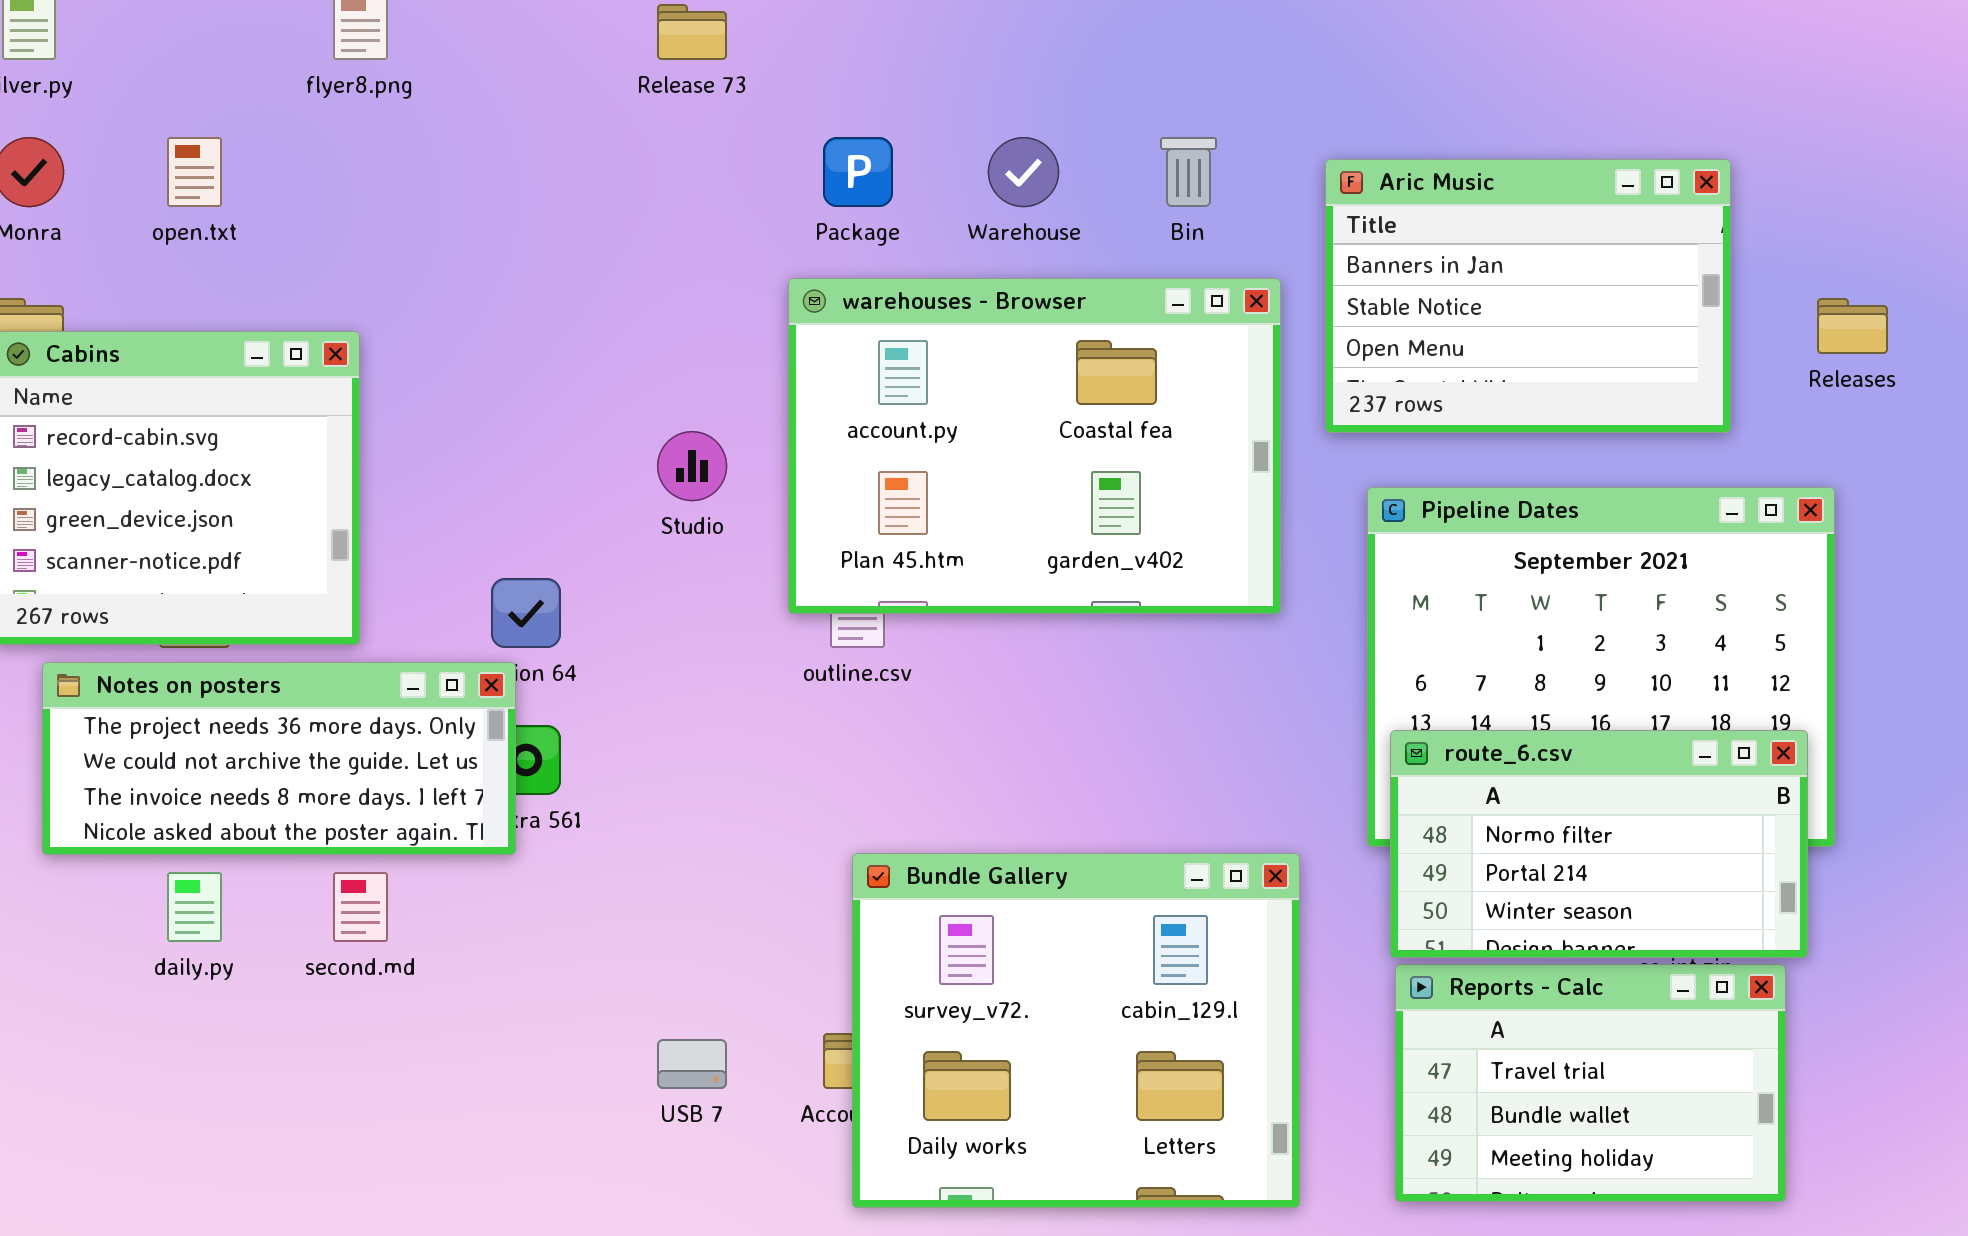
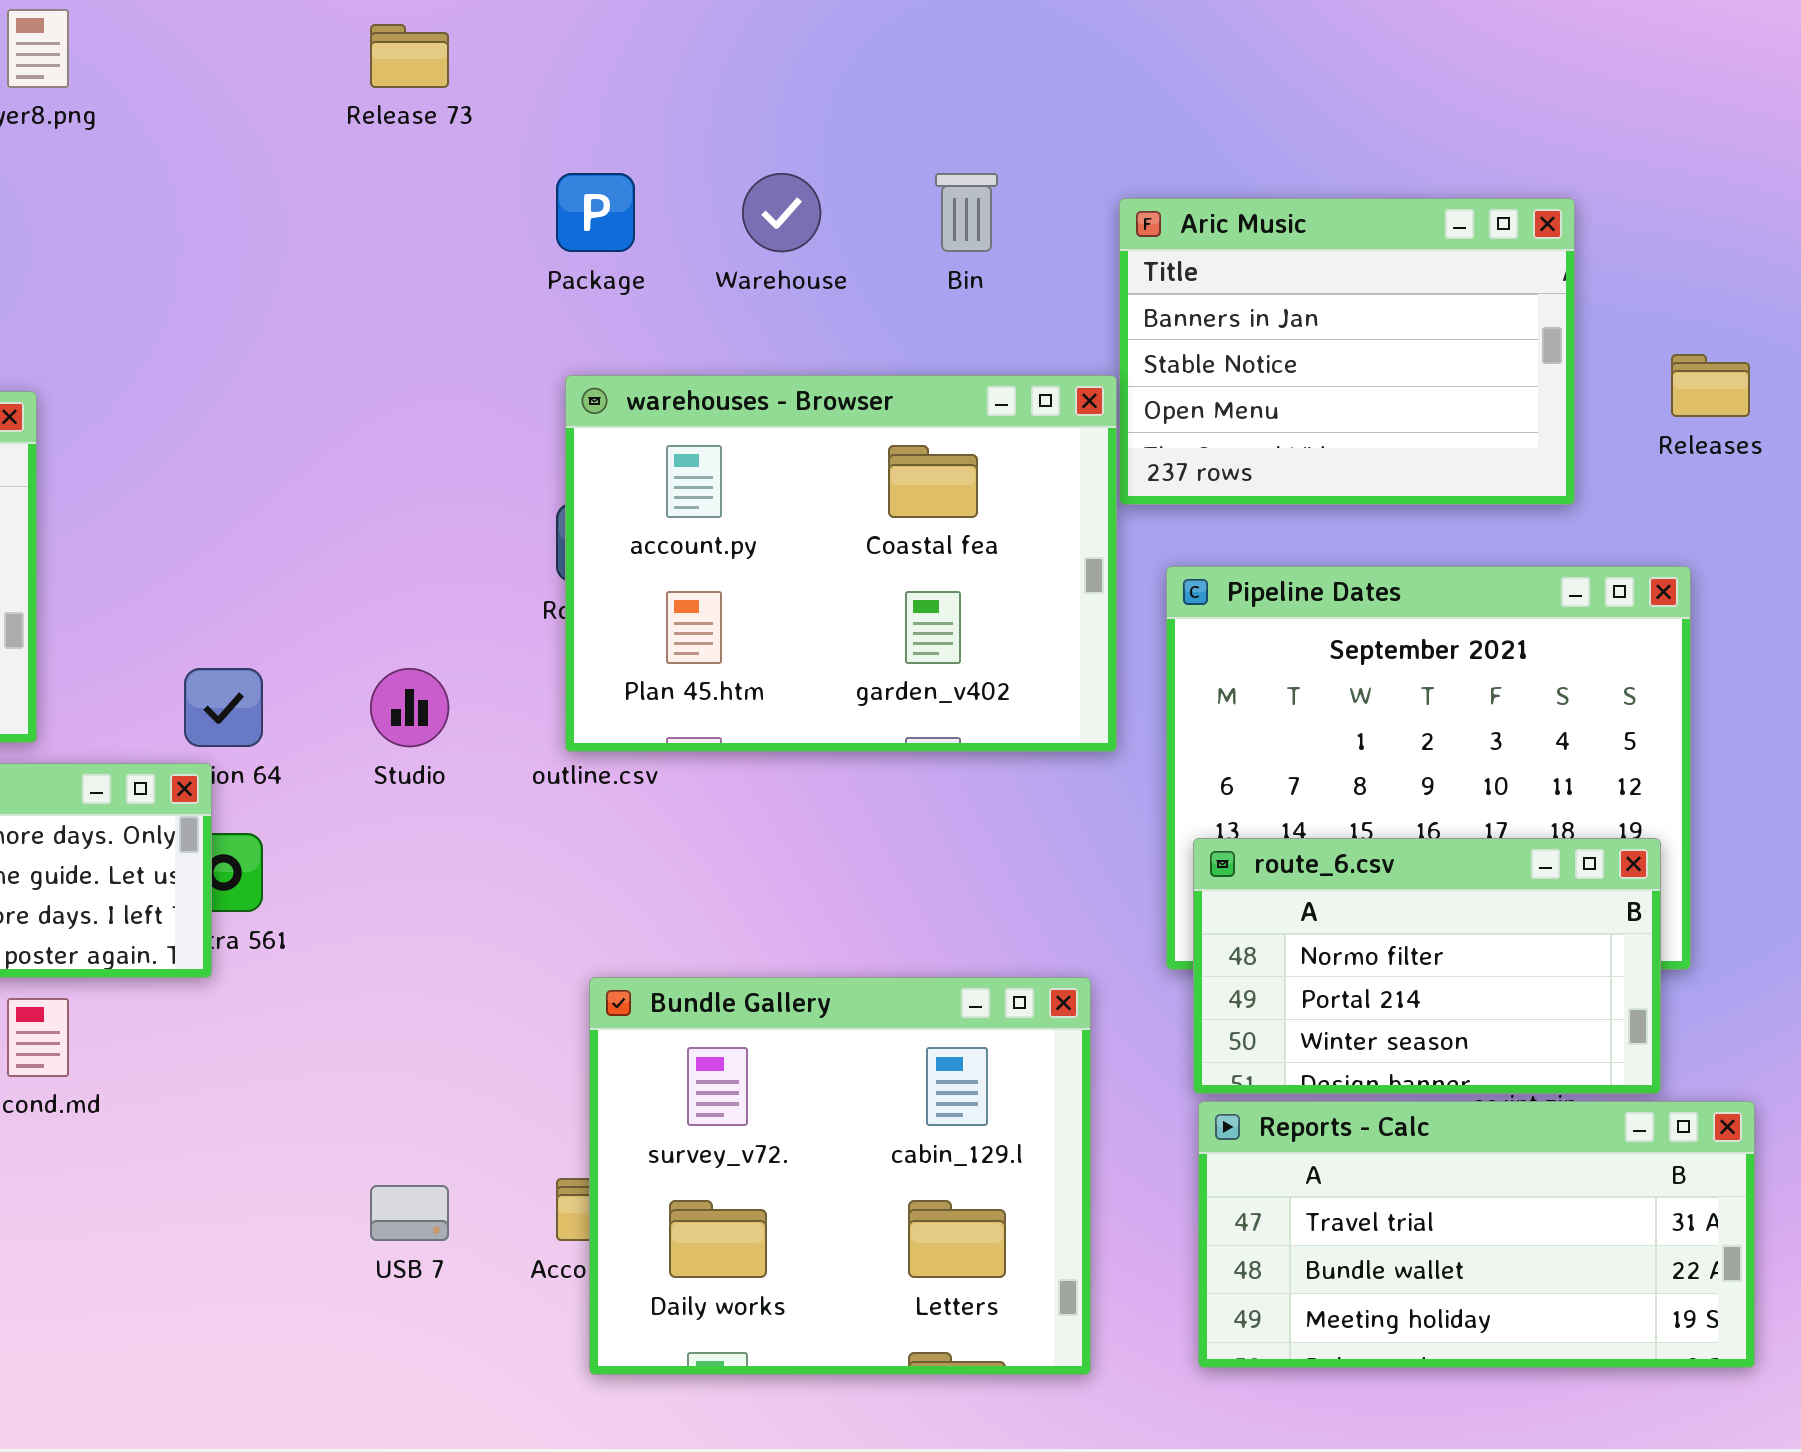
warehouses - Browser: [788,278,1281,614] -> [565,375,1117,752], moved
Studio: [657,431,727,501] -> [370,668,449,747], moved
Reports - Calc: [1395,964,1786,1202] -> [1198,1101,1755,1368], resized

